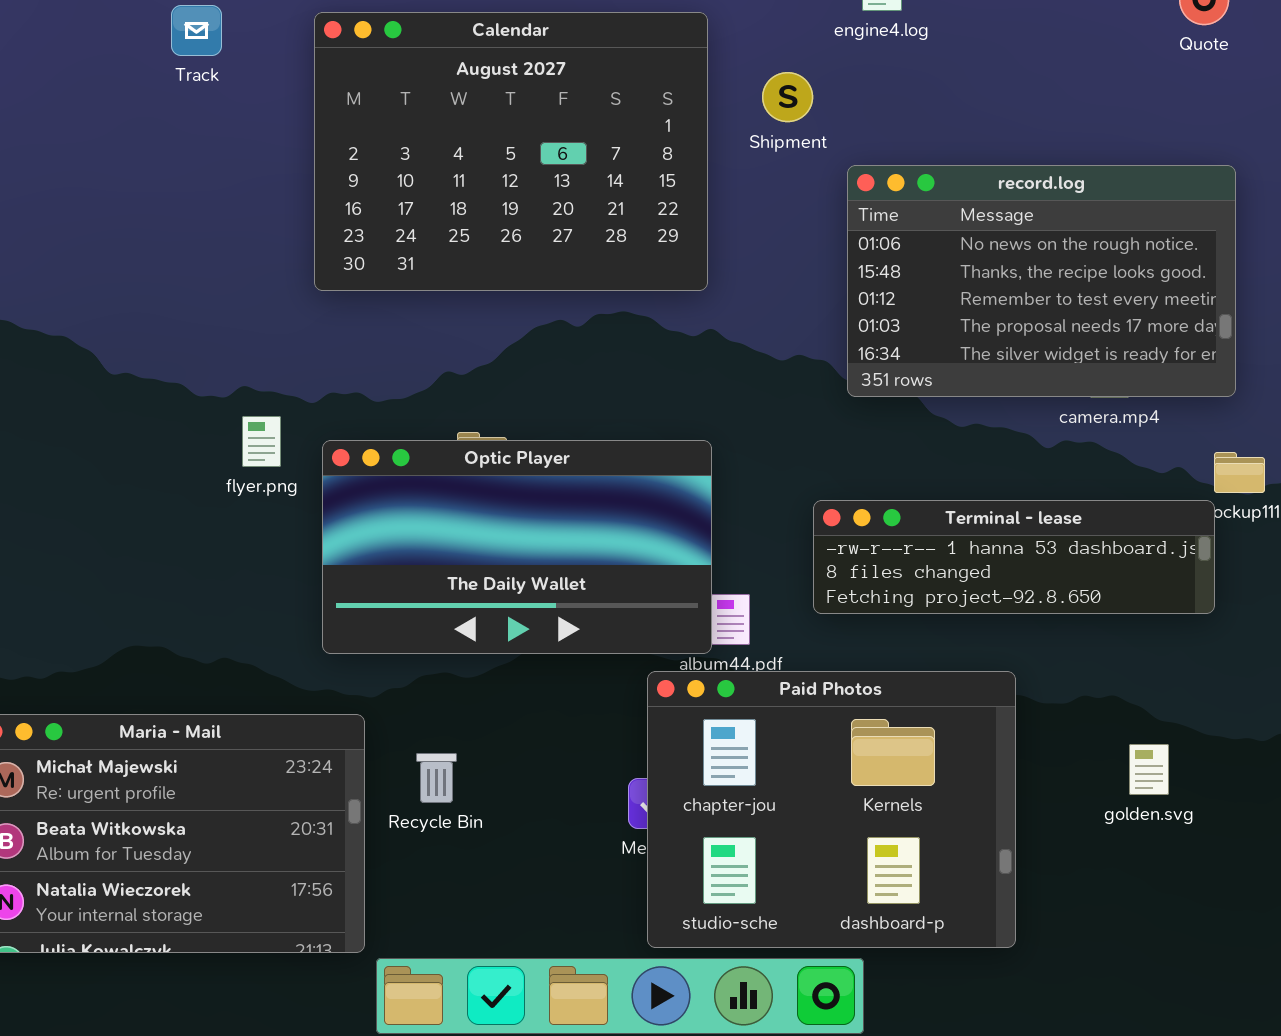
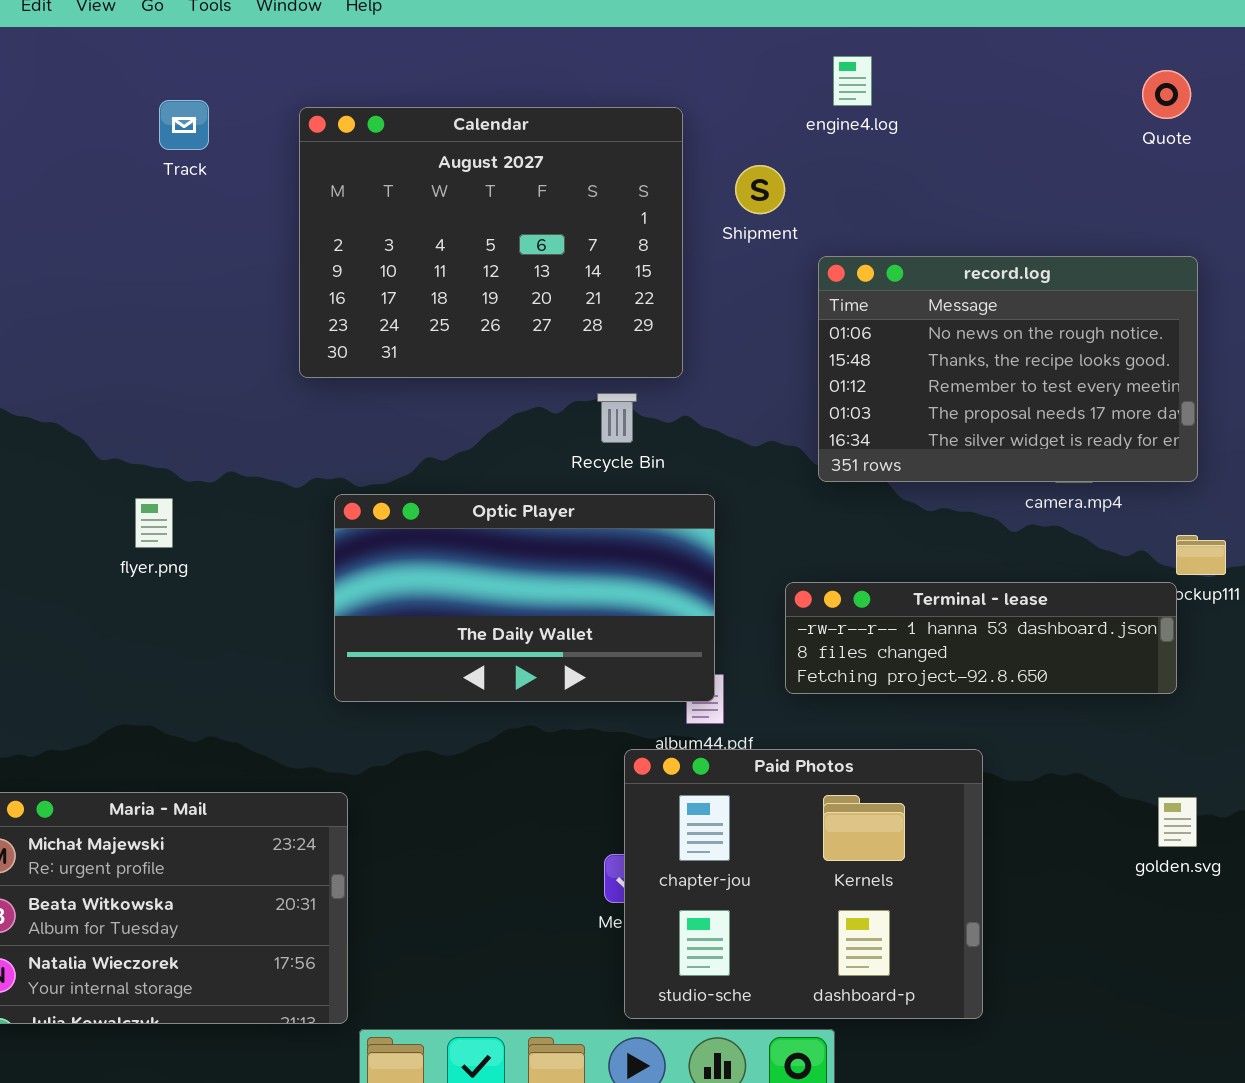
flyer.png: [242,416,281,467] -> [135,498,173,548], moved
Optic Player: [322,440,712,654] -> [334,494,715,702], moved
golden.svg: [1129,744,1169,795] -> [1158,797,1197,847], moved
Recycle Bin: [416,753,457,803] -> [597,393,637,443], moved

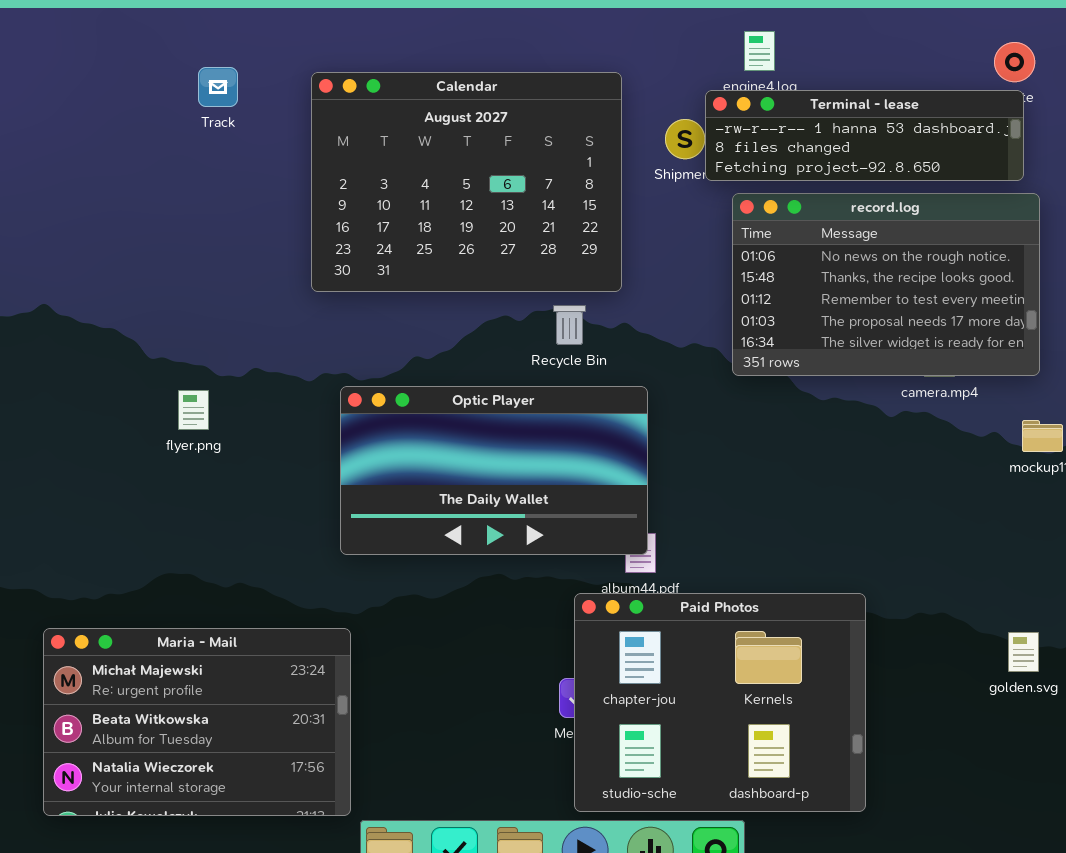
Terminal - lease: [785,582,1177,694] -> [705,90,1024,181], moved

